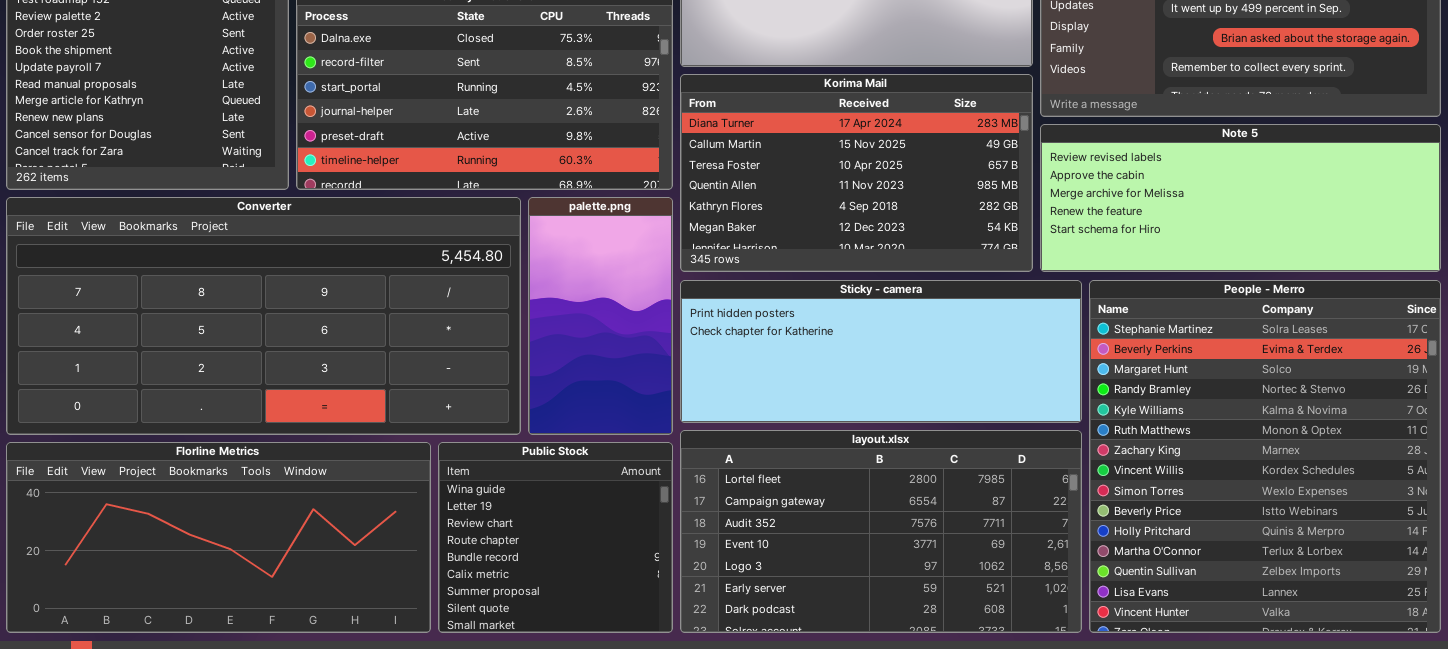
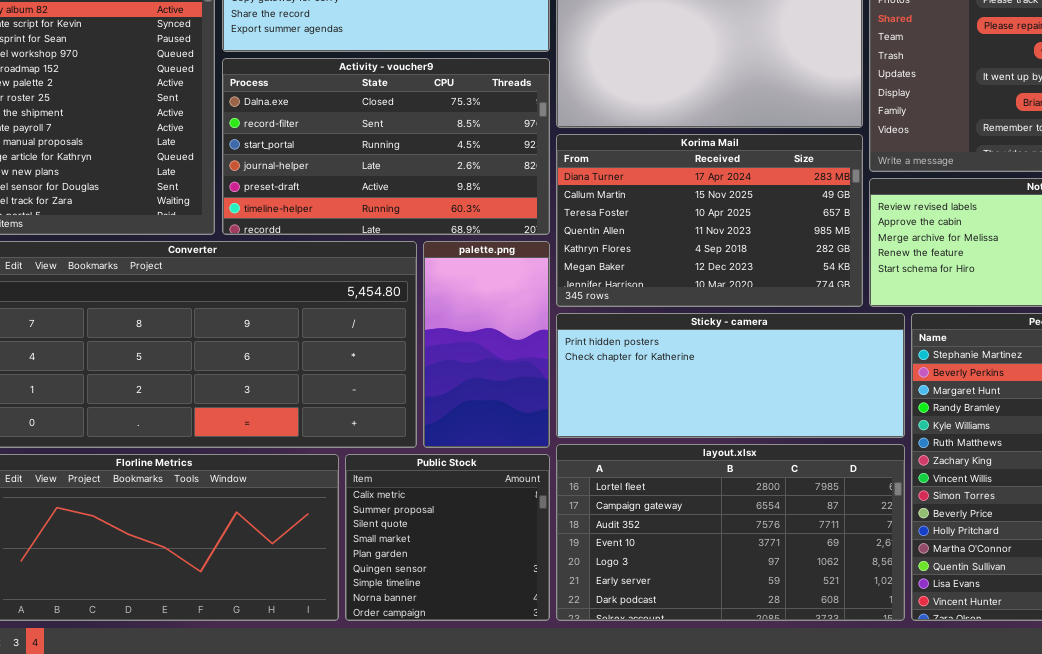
Public Stock: [438,442,673,633] -> [345,454,550,621], scrolled down 5 rows

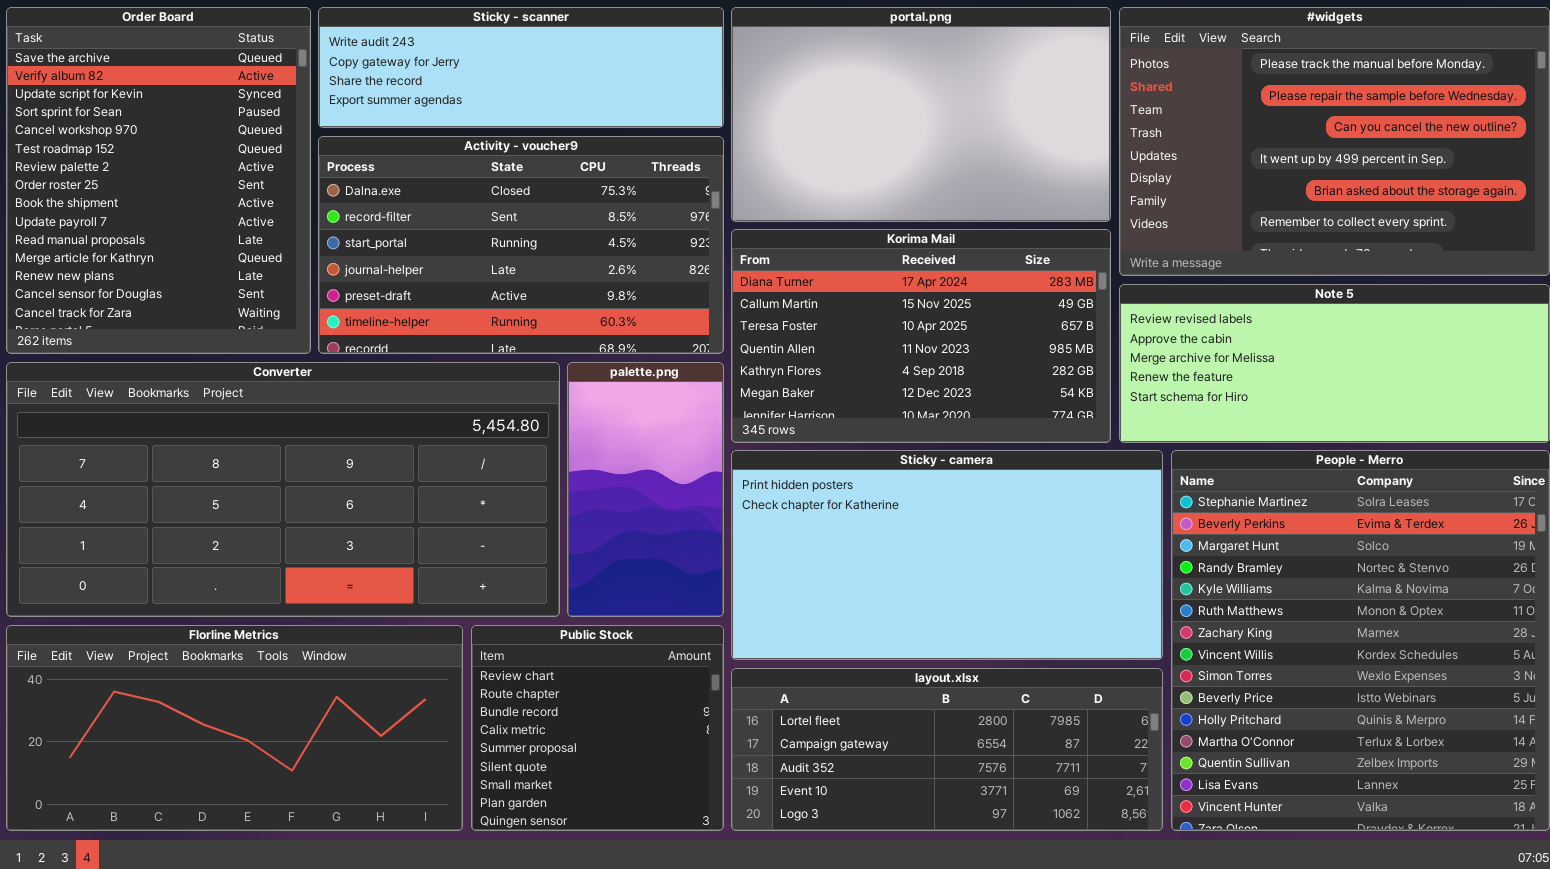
Sticky - camera: [556,313,905,438] -> [731,450,1163,660], resized
layout.xlsx: [556,444,905,621] -> [731,668,1163,831], resized
Public Stock: [345,454,550,621] -> [471,625,724,831], scrolled up 3 rows

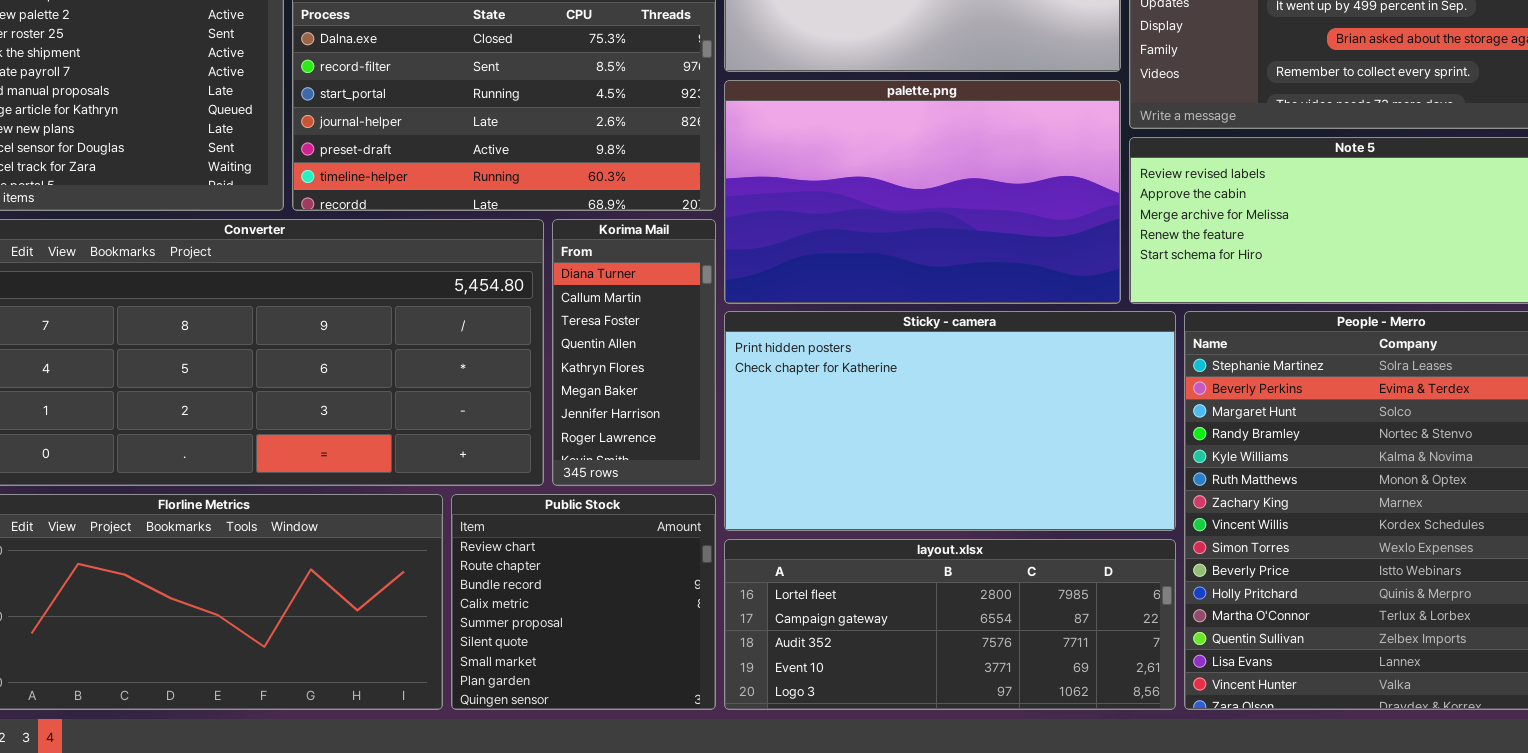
Korima Mail: [731,229,1111,443] -> [552,219,716,486], moved, resized
palette.png: [567,362,724,617] -> [724,80,1121,304], moved, resized

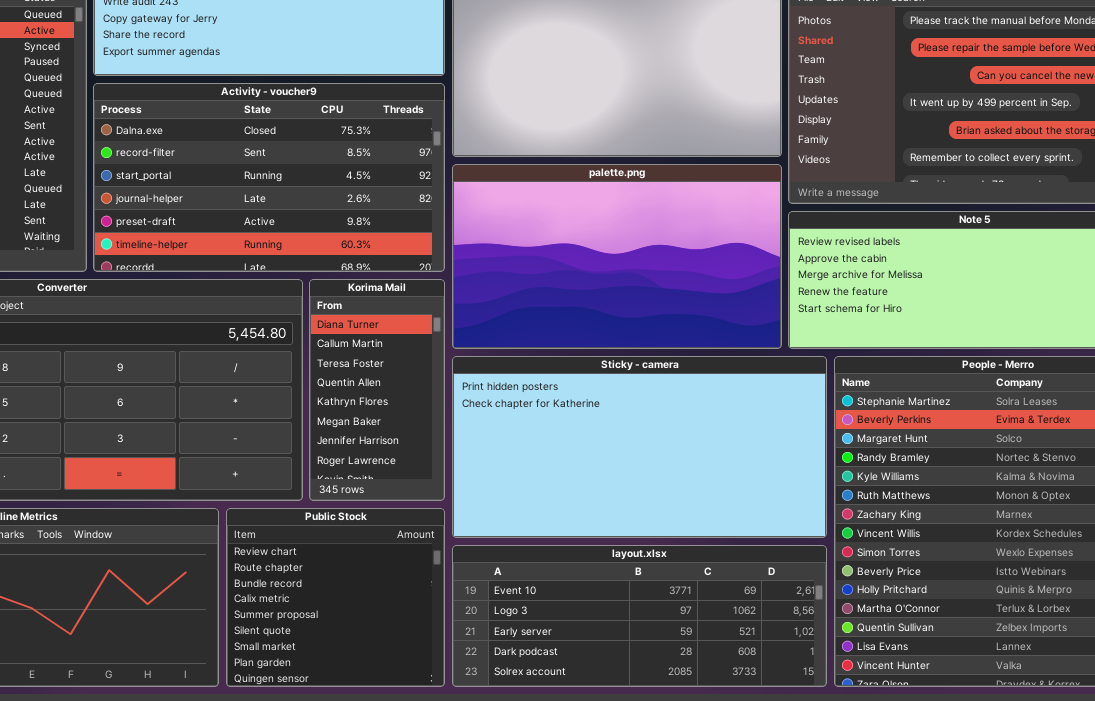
layout.xlsx: [724,539,1176,710] -> [452,545,827,687], scrolled down 3 rows

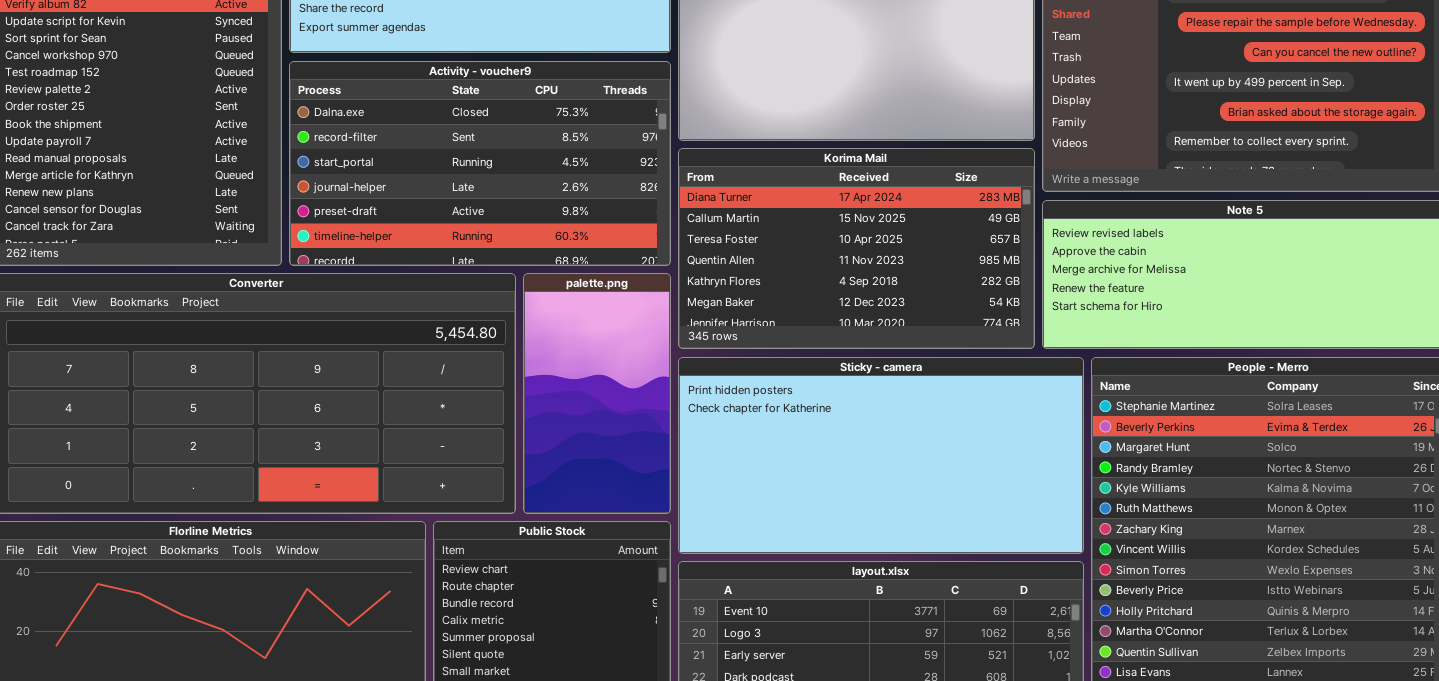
palette.png: [452,164,782,349] -> [523,273,671,514], moved, resized
Korima Mail: [309,279,445,501] -> [678,148,1035,349], moved, resized

